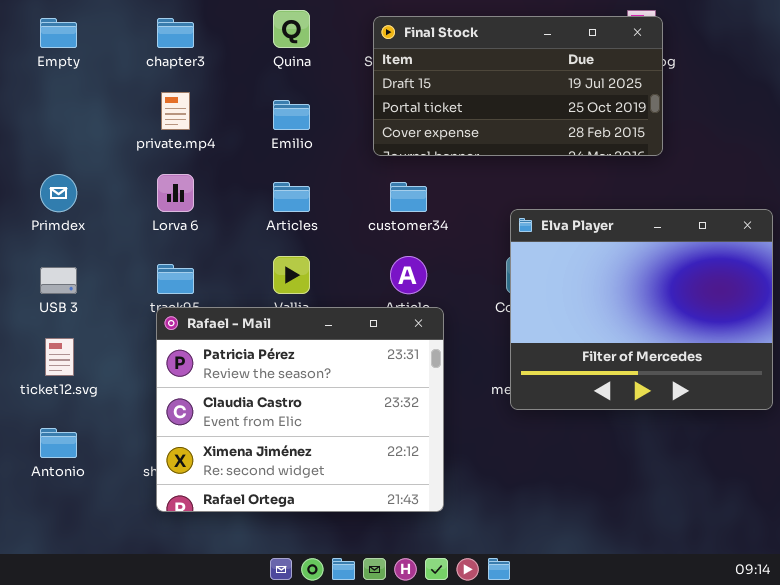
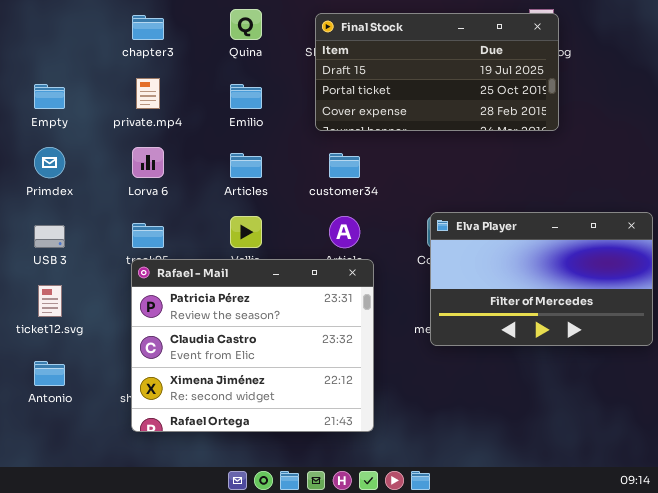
Empty: [40,18,77,48] -> [34,84,65,109], moved
Elva Player: [510,209,773,410] -> [430,212,653,346], resized

